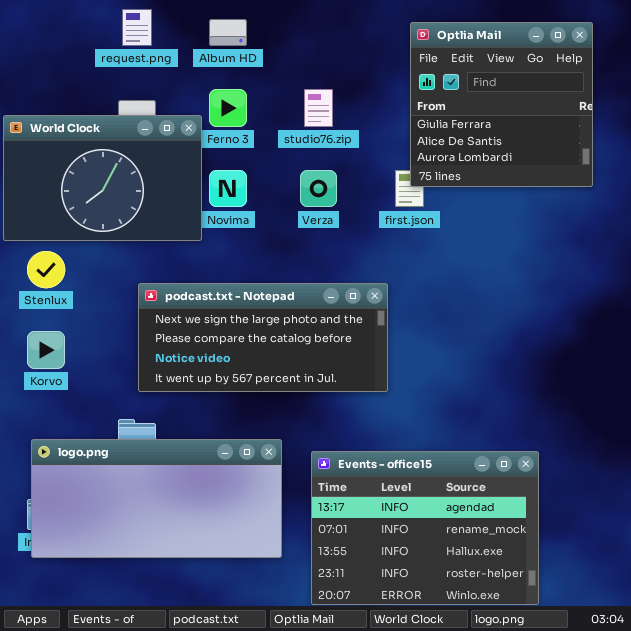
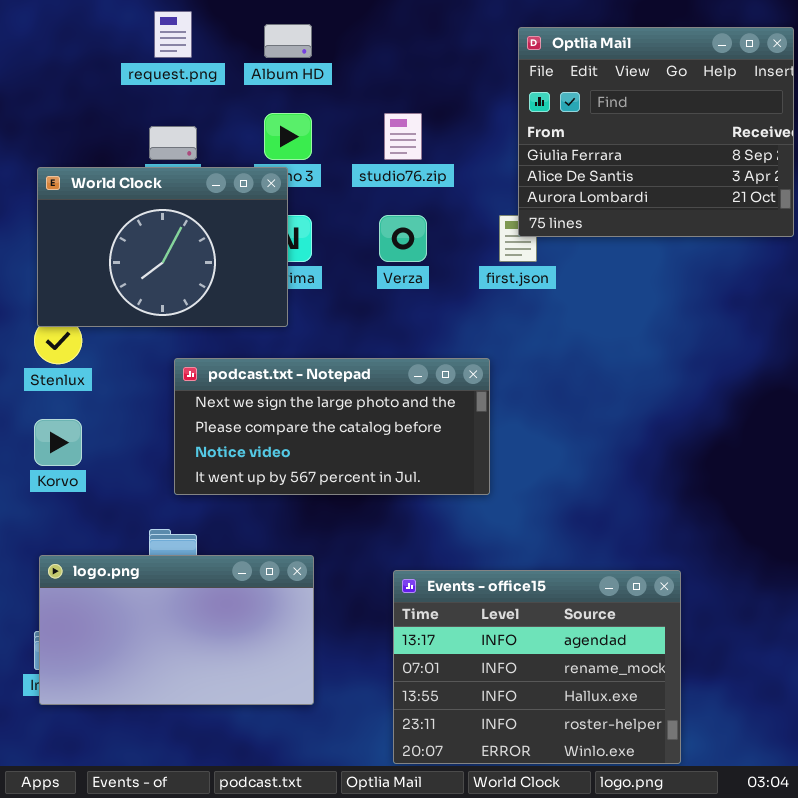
Optlia Mail: [410,22,593,187] -> [518,27,794,237], resized
World Clock: [3,115,202,241] -> [37,167,288,327], moved
logo.png: [31,439,282,558] -> [39,555,314,705], resized

